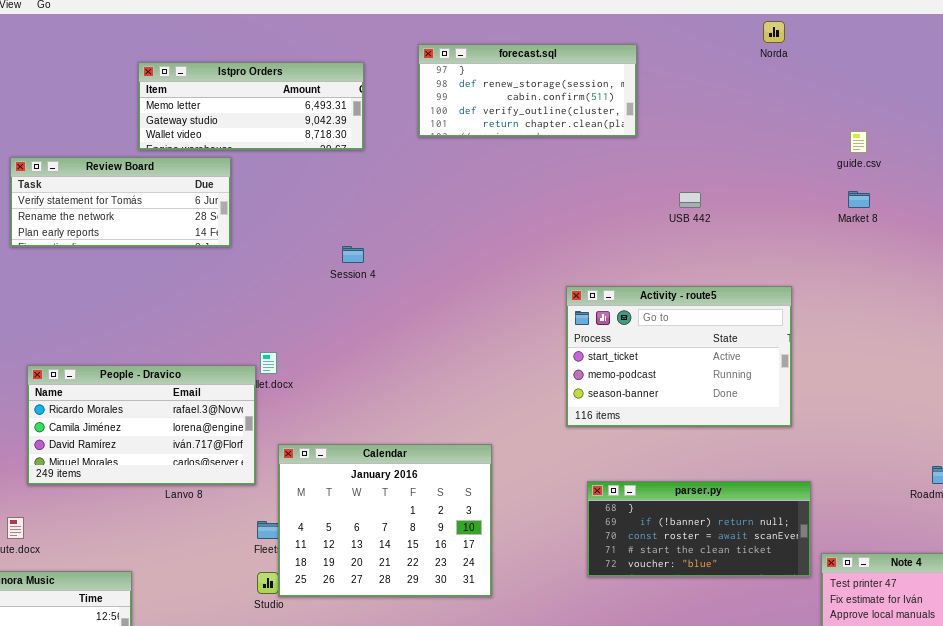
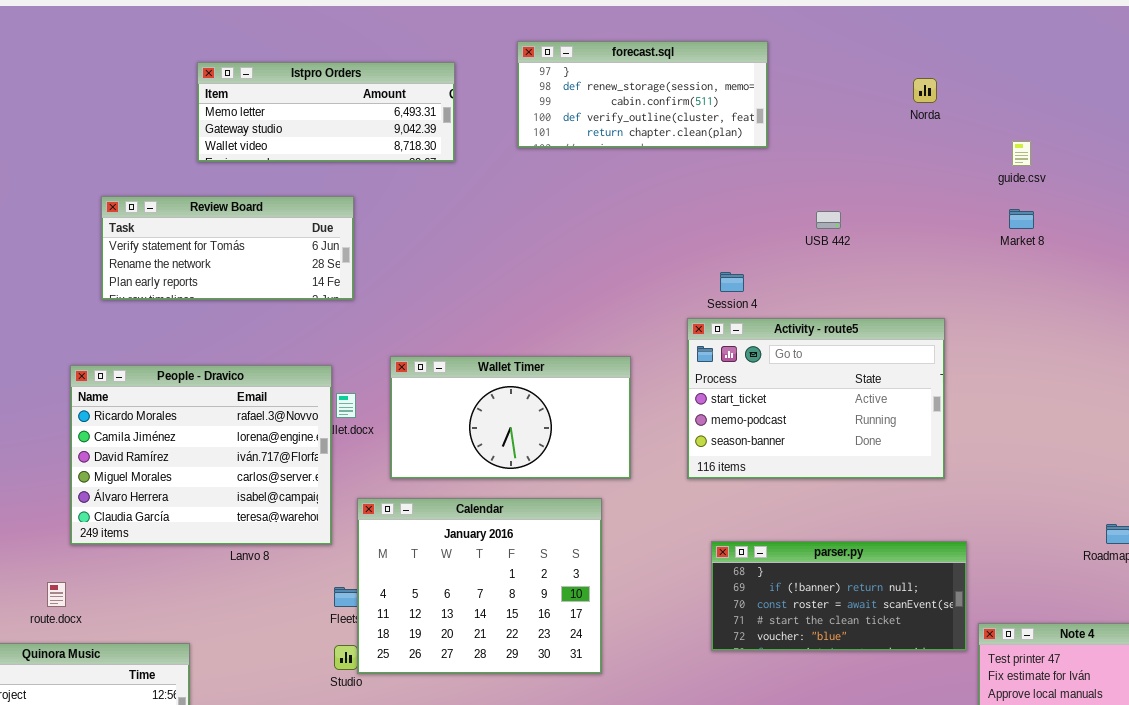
Norda: [763,21,785,43] -> [913,78,937,103], moved
Review Board: [10,157,231,247] -> [101,196,354,300], moved
Session 4: [342,246,364,263] -> [720,272,744,292], moved
Wallet Timer: none -> [390,356,631,479], opened
People - Dravico: [27,365,256,485] -> [70,365,332,545], resized

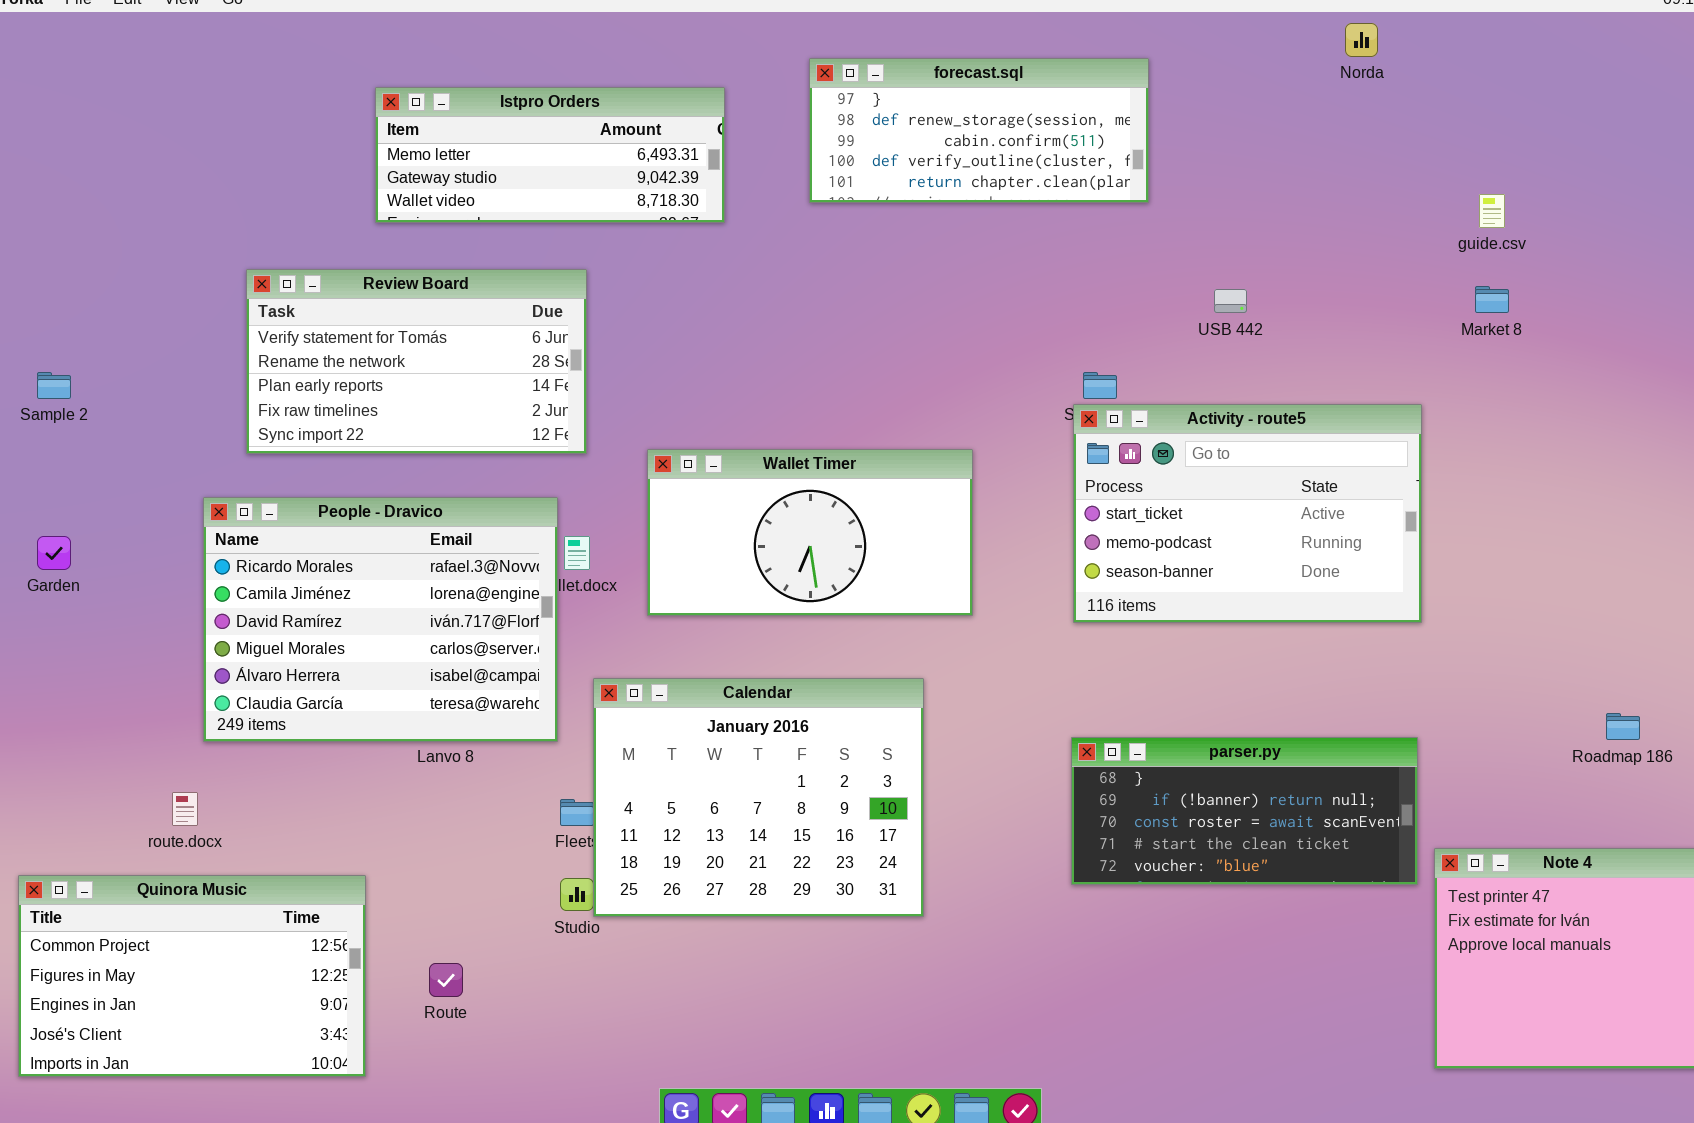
Norda: [913,78,937,103] -> [1345,23,1378,57], moved
Review Board: [101,196,354,300] -> [246,269,587,454], resized
Activity - route5: [687,318,945,479] -> [1073,404,1422,623], moved
Wallet Timer: [390,356,631,479] -> [647,449,973,616], moved

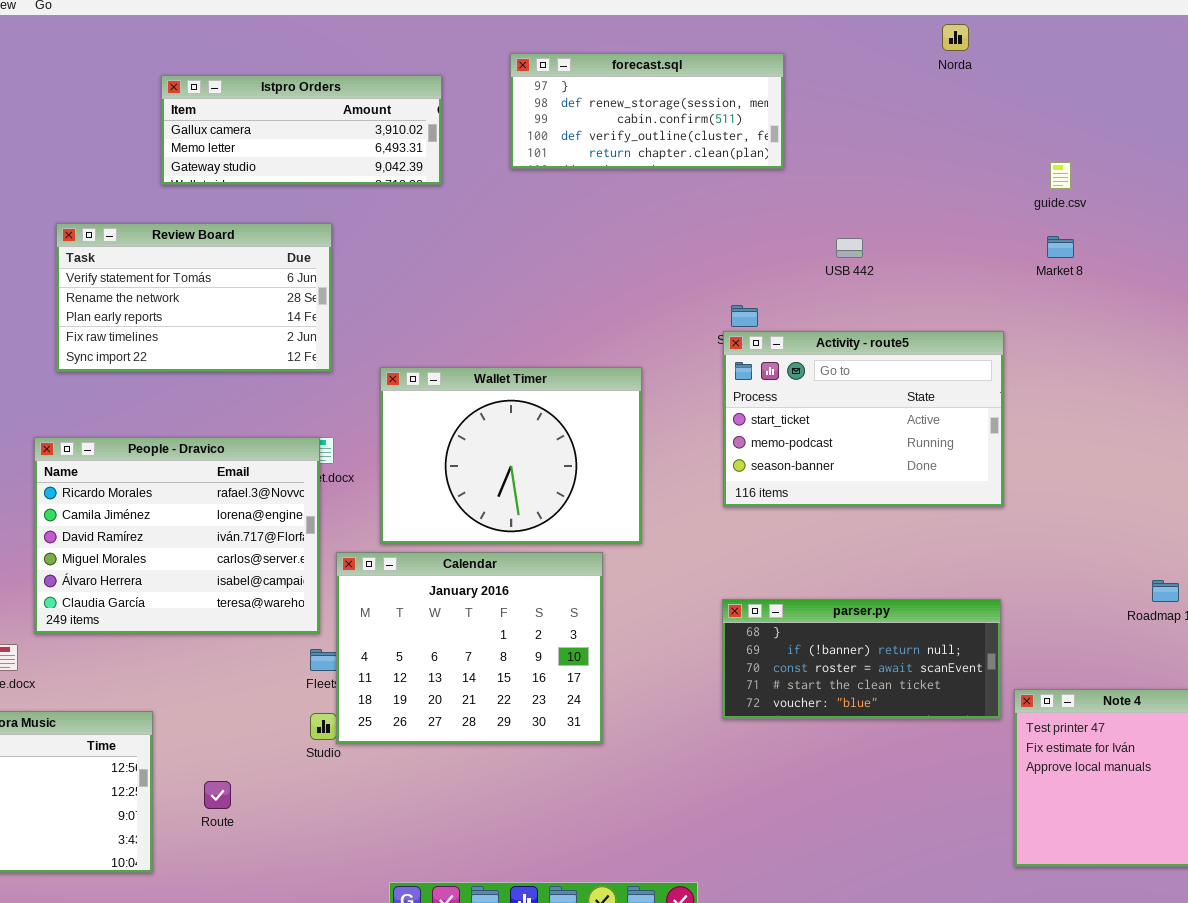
Istpro Orders: [375,87,725,223] -> [161,75,442,185], scrolled up 1 row
Wallet Timer: [647,449,973,616] -> [380,367,642,544], resized
People - Dravico: [203,497,558,742] -> [34,437,320,634], moved

